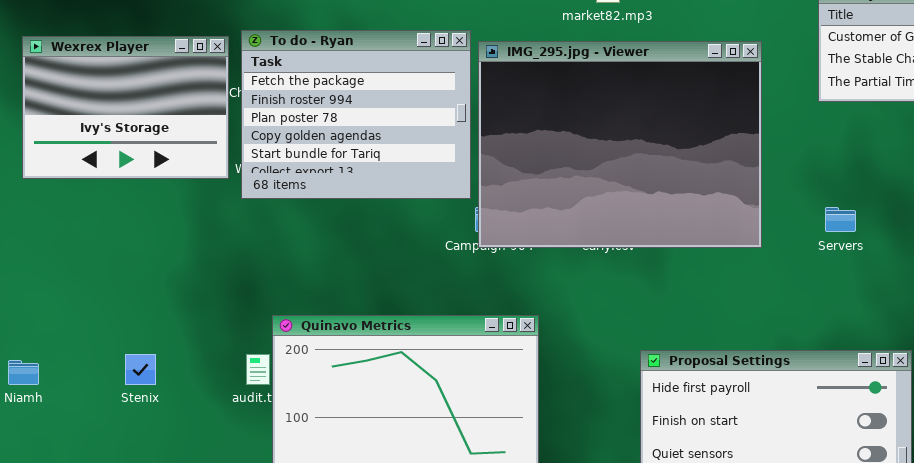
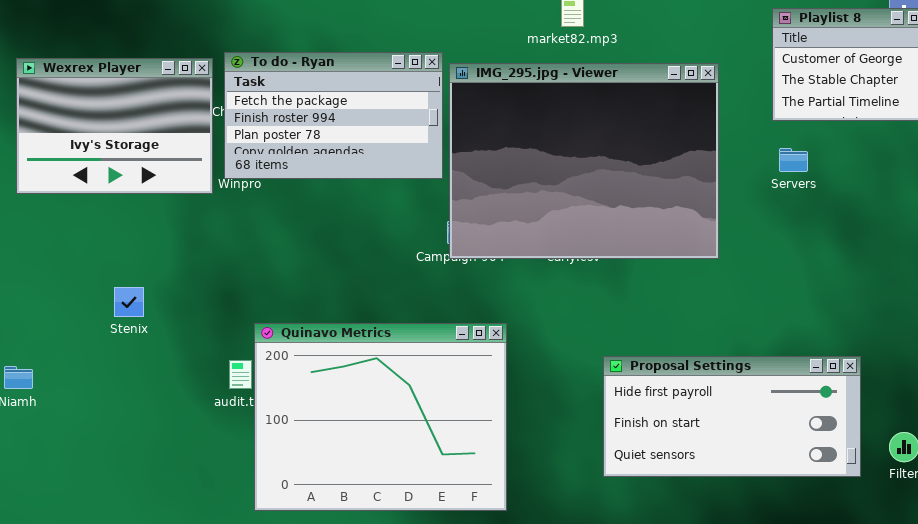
To do - Ryan: [241,30,471,199] -> [224,52,443,179], resized
Servers: [825,207,856,232] -> [779,148,808,172], moved
Stenix: [125,354,156,385] -> [114,287,144,317], moved

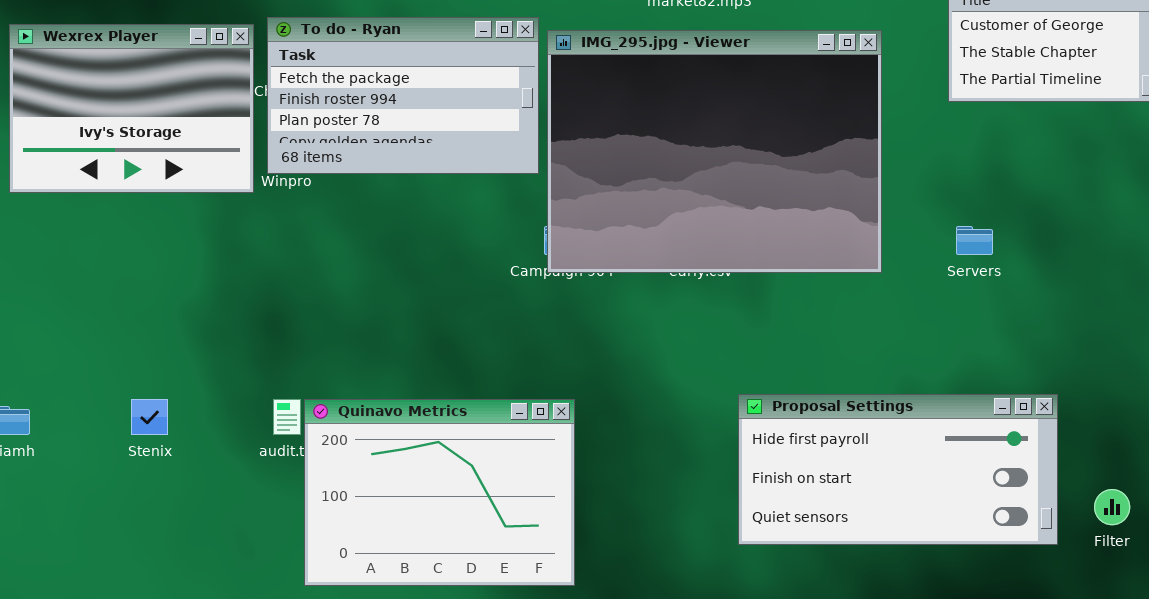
Servers: [779,148,808,172] -> [956,226,993,255], moved
Stenix: [114,287,144,317] -> [131,399,168,435], moved
Quinavo Metrics: [254,323,507,511] -> [304,399,575,586], resized

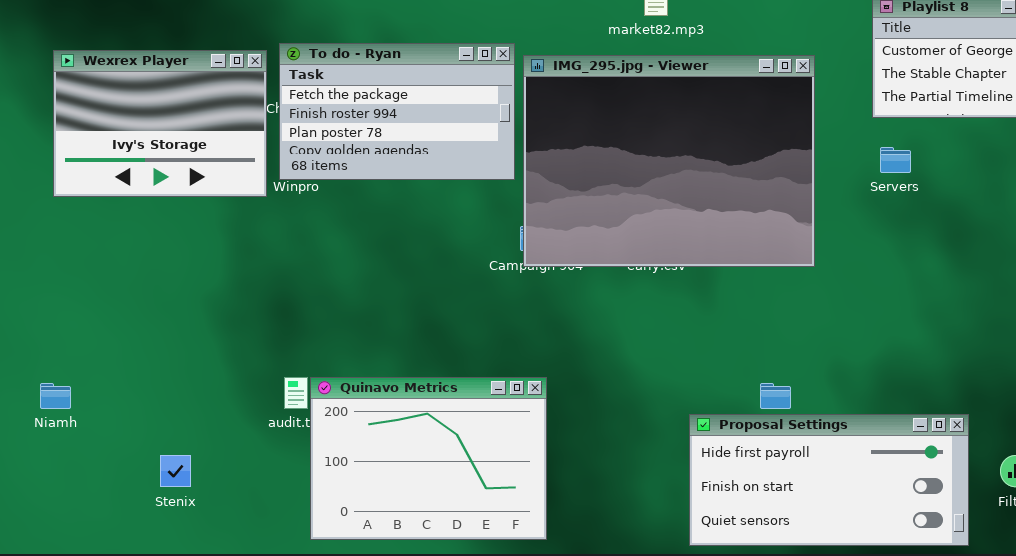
Servers: [956,226,993,255] -> [880,147,911,173], moved
Proposal Settings: [738,394,1058,545] -> [689,414,969,546], moved
Stenix: [131,399,168,435] -> [160,455,191,487], moved

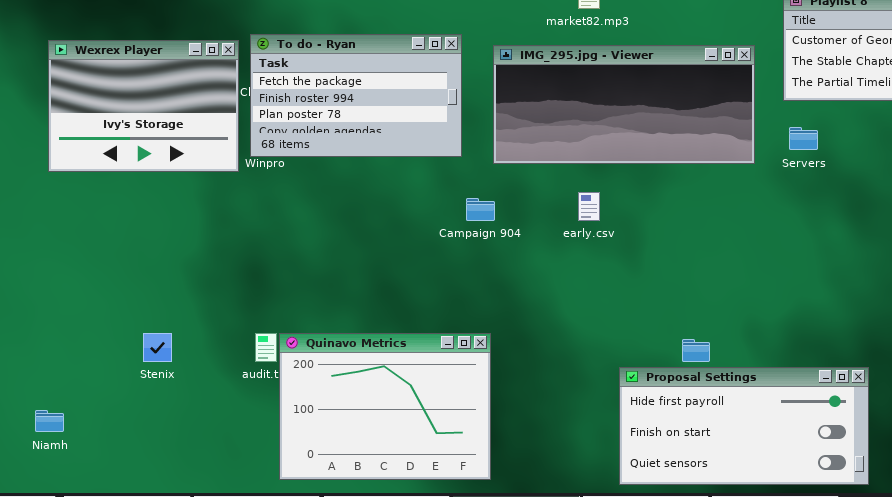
IMG_295.jpg - Viewer: [523,55,815,267] -> [493,45,755,164], moved, resized
Niamh: [40,383,71,409] -> [35,410,64,432], moved
Stenix: [160,455,191,487] -> [143,333,172,362], moved

